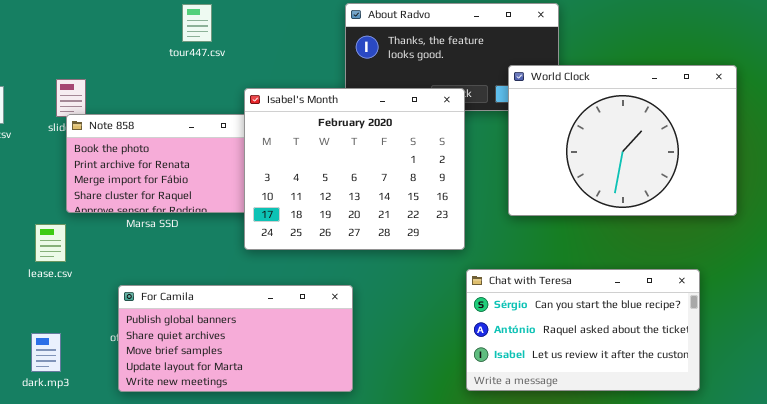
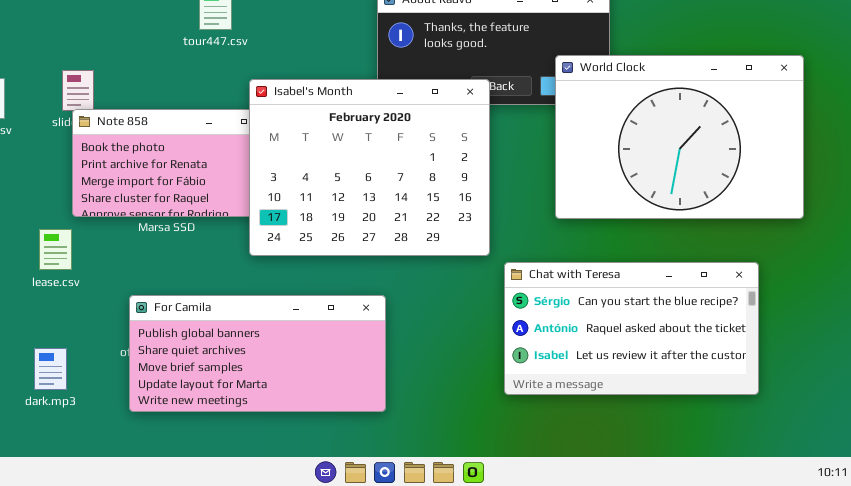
Isabel's Month: [244,88,465,250] -> [249,79,490,256], moved
Chat with Teresa: [466,269,700,391] -> [504,262,759,395], moved

